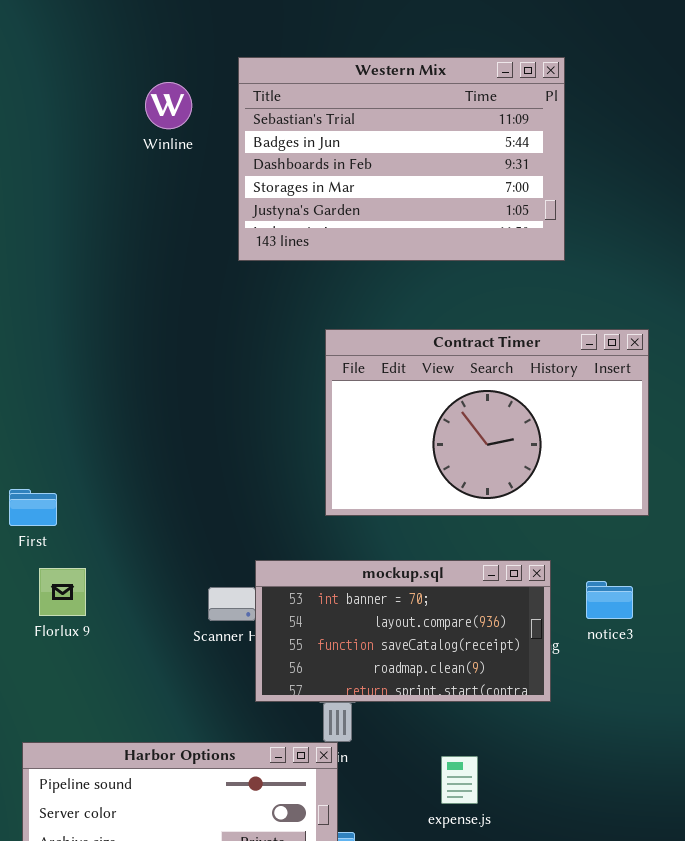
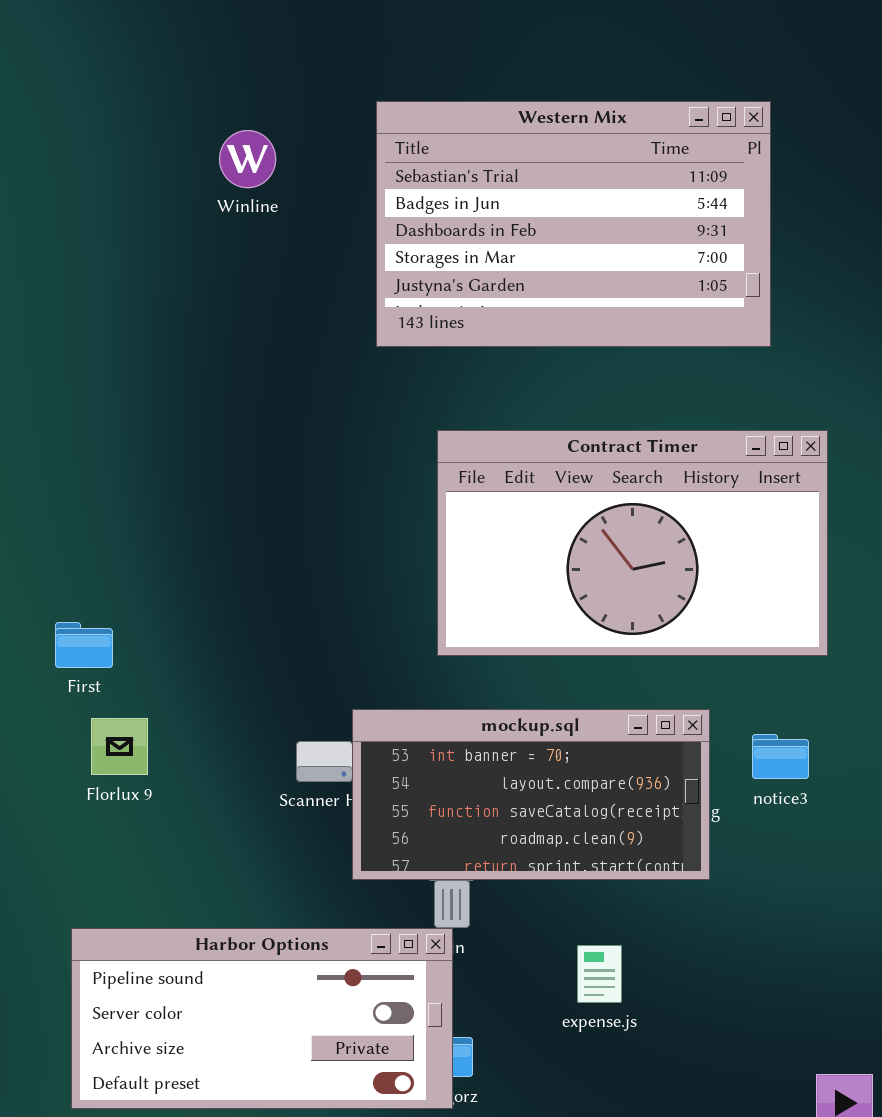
Western Mix: [238,57,565,261] -> [376,101,771,347], moved

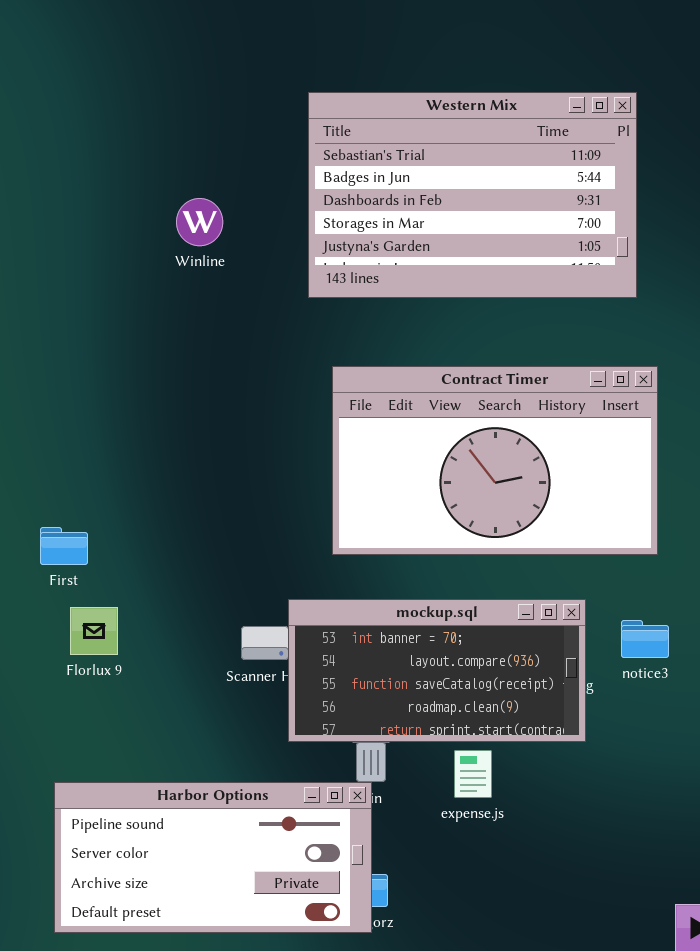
Winline: [219,130,276,188] -> [176,198,223,246], moved
Contract Timer: [437,430,828,656] -> [332,366,658,555], moved
expense.js: [577,945,622,1003] -> [454,750,492,798], moved

